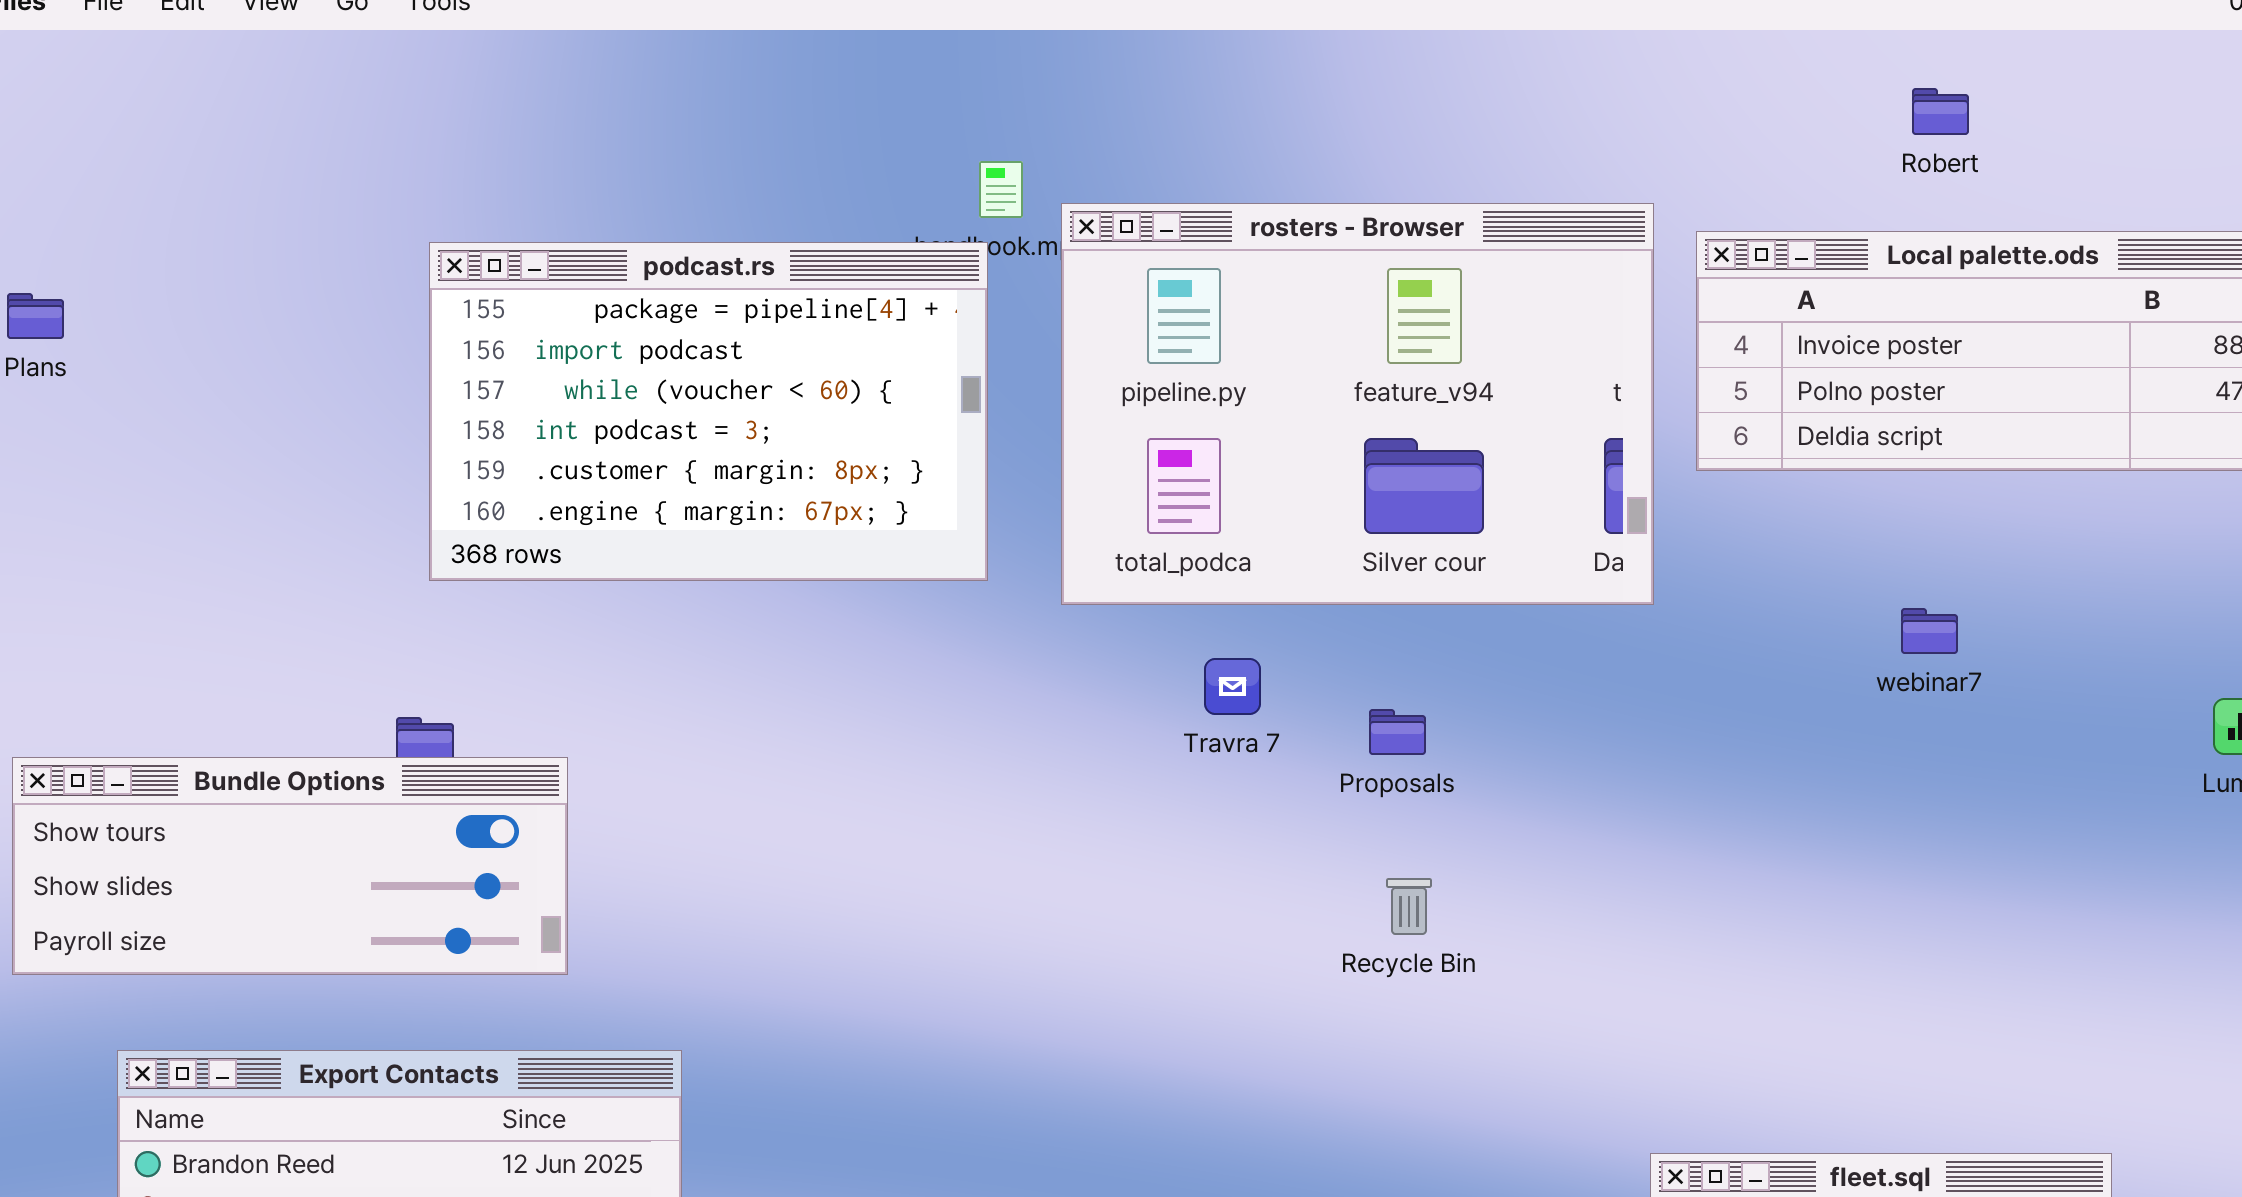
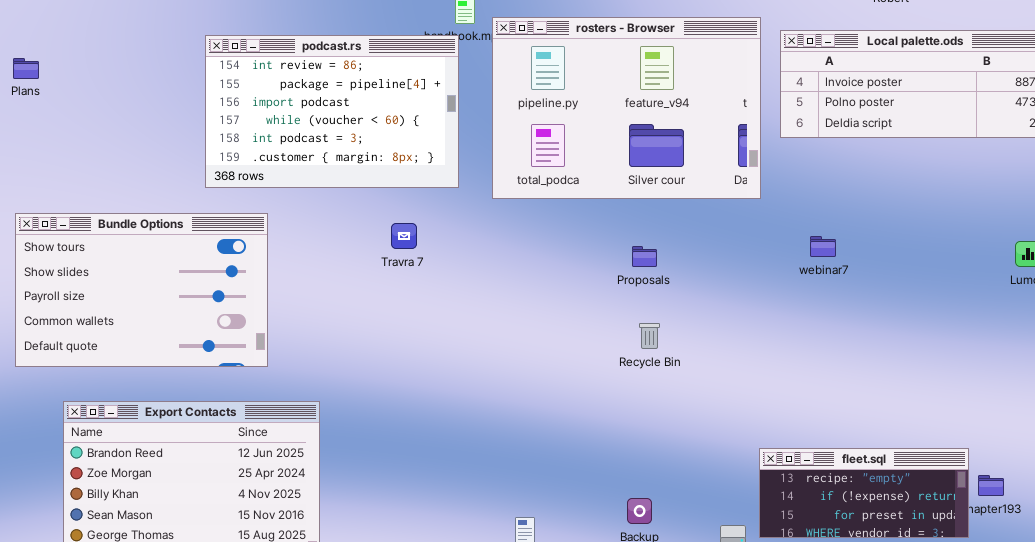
podcast.rs: [429,242,988,581] -> [205,35,459,188], scrolled up 1 row
webinar7: [1901,608,1958,654] -> [810,236,836,257], moved
Travra 7: [1204,658,1261,715] -> [391,223,417,249], moved
Bundle Options: [12,757,568,975] -> [15,213,268,367], resized

